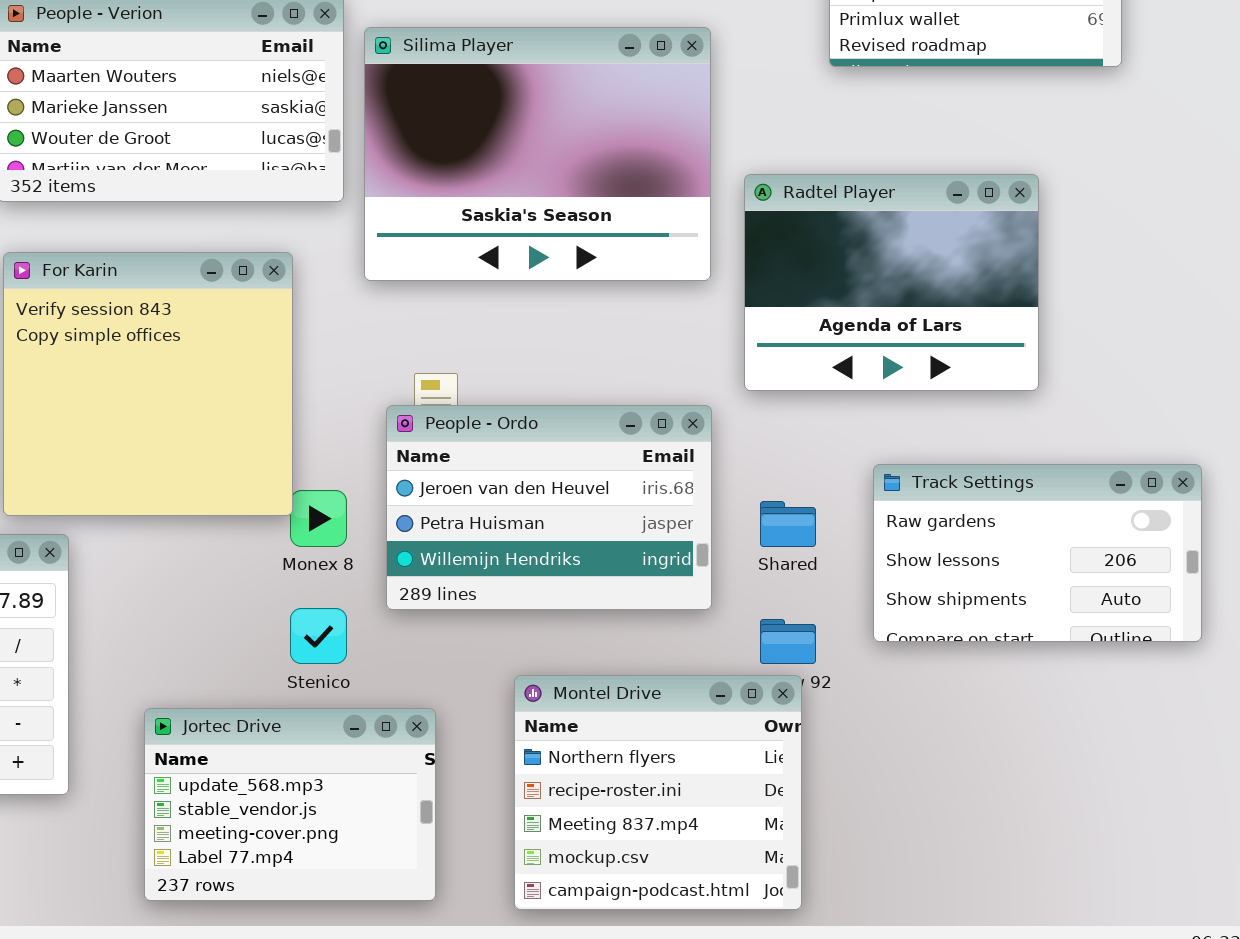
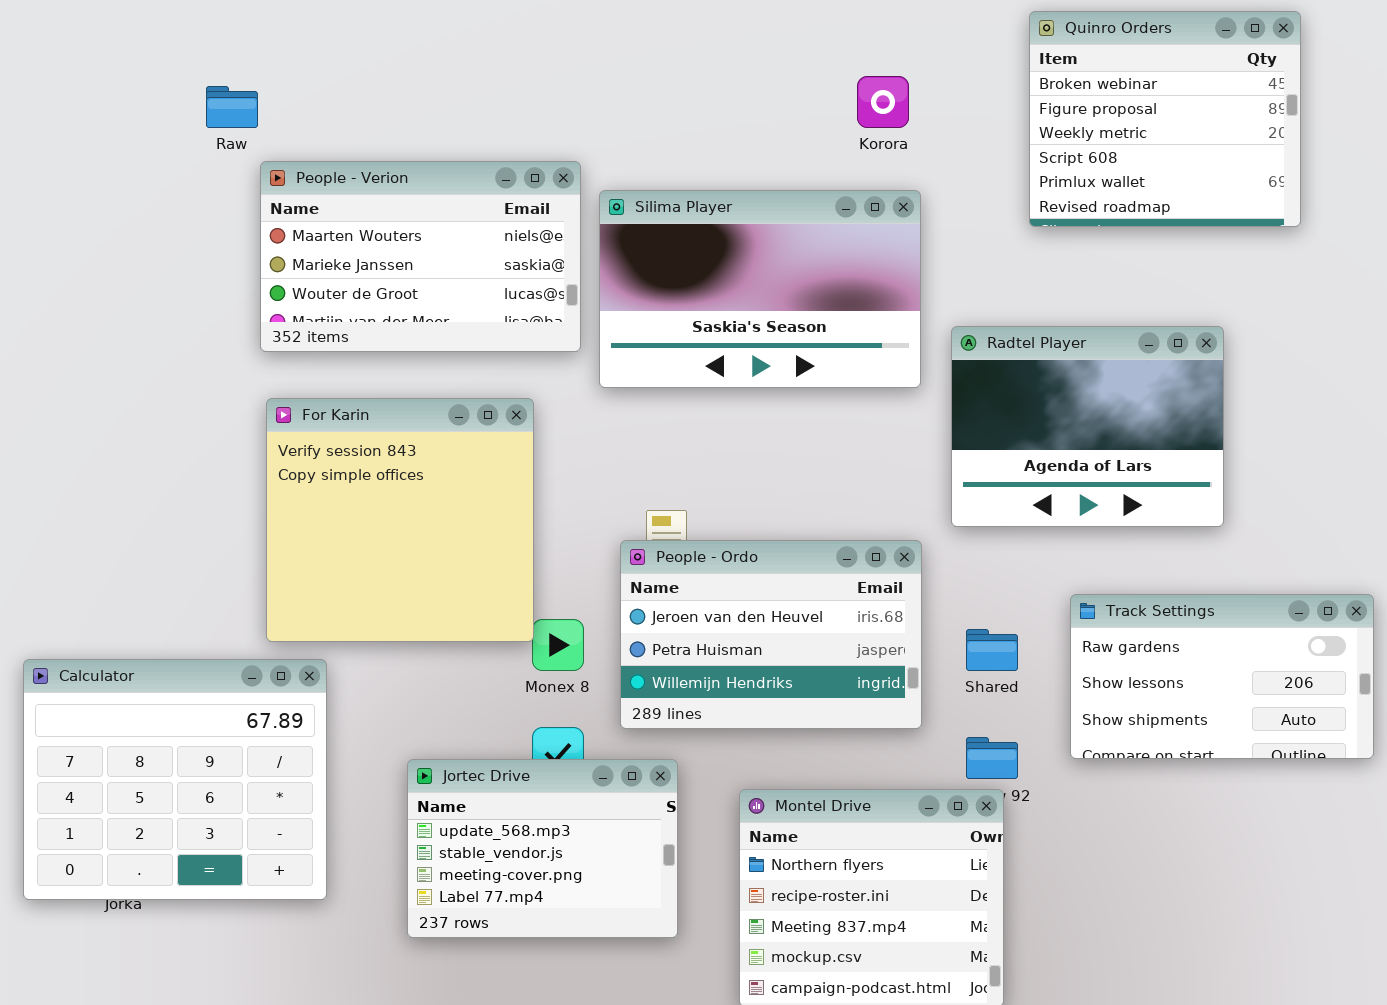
Silima Player: [364,27,711,281] -> [599,190,921,388], resized
Jortec Drive: [144,708,436,901] -> [407,759,678,938], moved

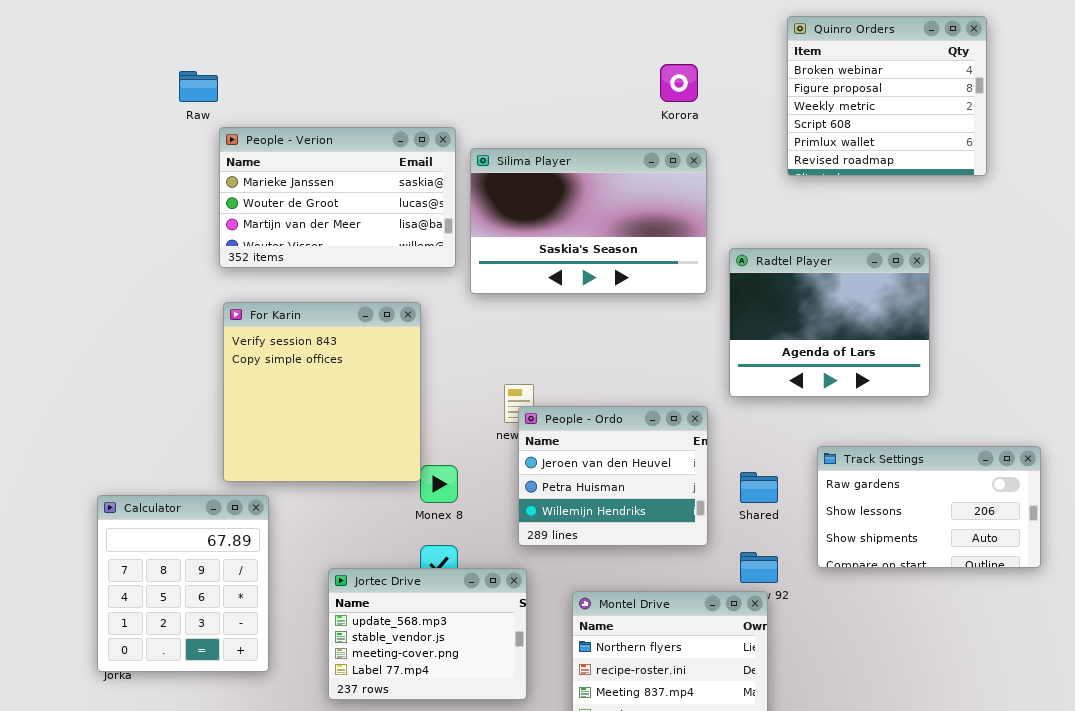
People - Verion: [260,161,581,352] -> [219,127,456,268], scrolled down 1 row
People - Ordo: [620,540,922,729] -> [518,406,708,546], resized
Calculator: [23,659,327,900] -> [97,495,269,672], resized

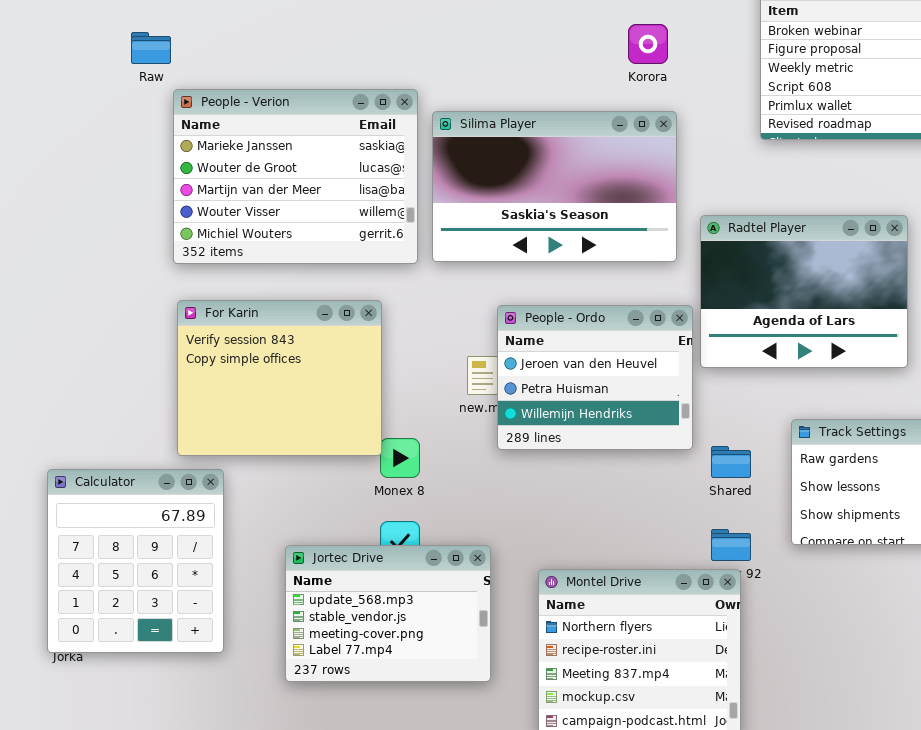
People - Verion: [219,127,456,268] -> [173,89,418,264], resized
For Karin: [223,302,421,482] -> [177,300,382,456], resized
People - Ordo: [518,406,708,546] -> [497,305,693,450], moved

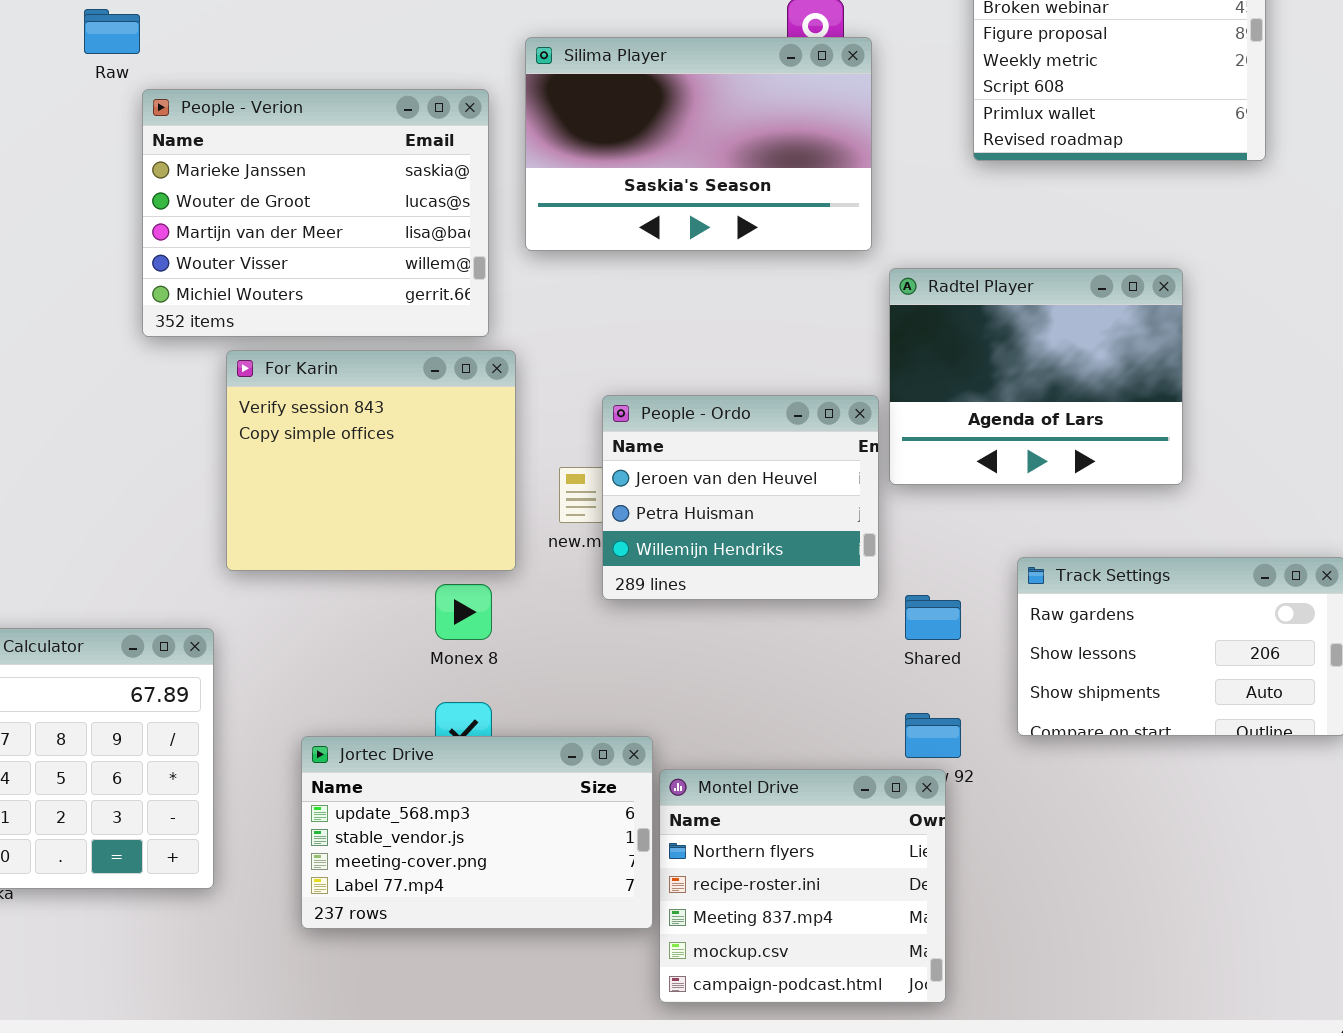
Silima Player: [432,111,677,262] -> [525,37,872,251], moved
For Karin: [177,300,382,456] -> [226,350,516,571], moved
Jortec Drive: [285,545,491,682] -> [301,736,653,929], resized

